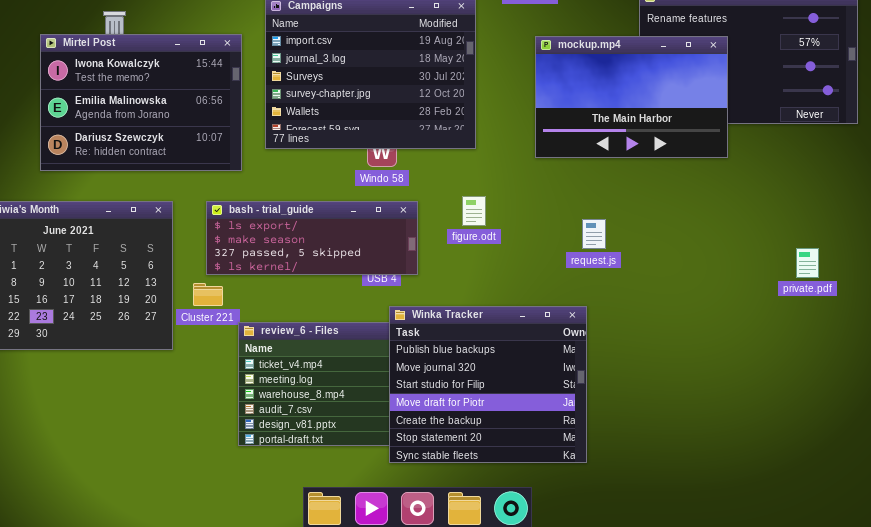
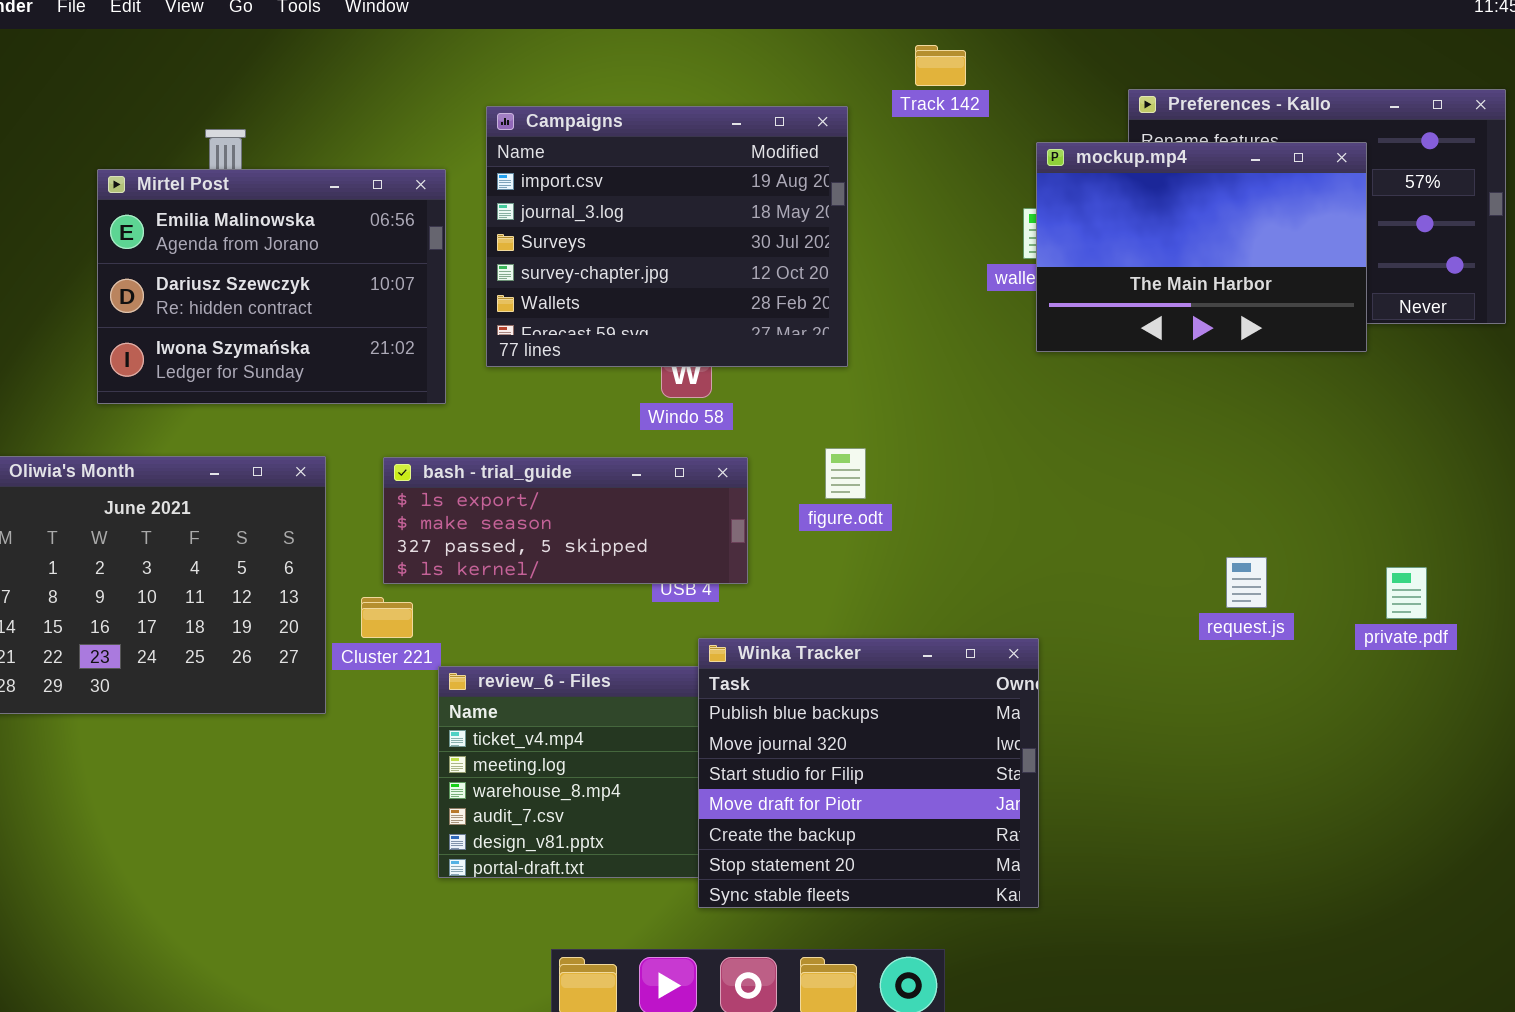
Mirtel Post: [40,34,242,171] -> [97,169,446,404], scrolled down 1 row
mockup.mp4: [535,36,728,158] -> [1036,142,1367,352], moved
request.js: [582,219,606,249] -> [1226,557,1267,608], moved
private.pdf: [796,248,819,278] -> [1386,567,1427,619], moved

